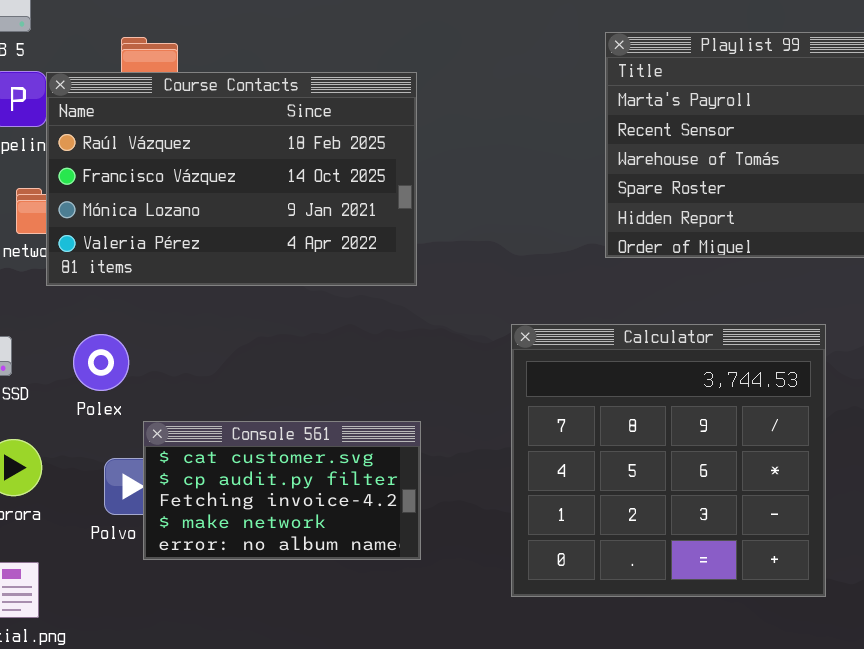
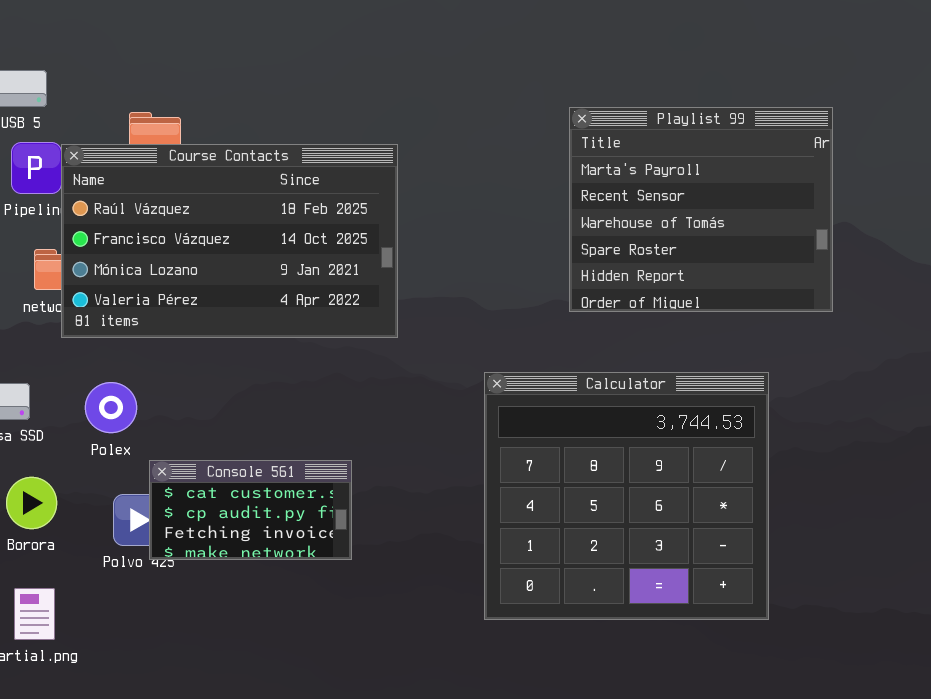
Console 561: [143,421,421,560] -> [149,460,352,560], resized

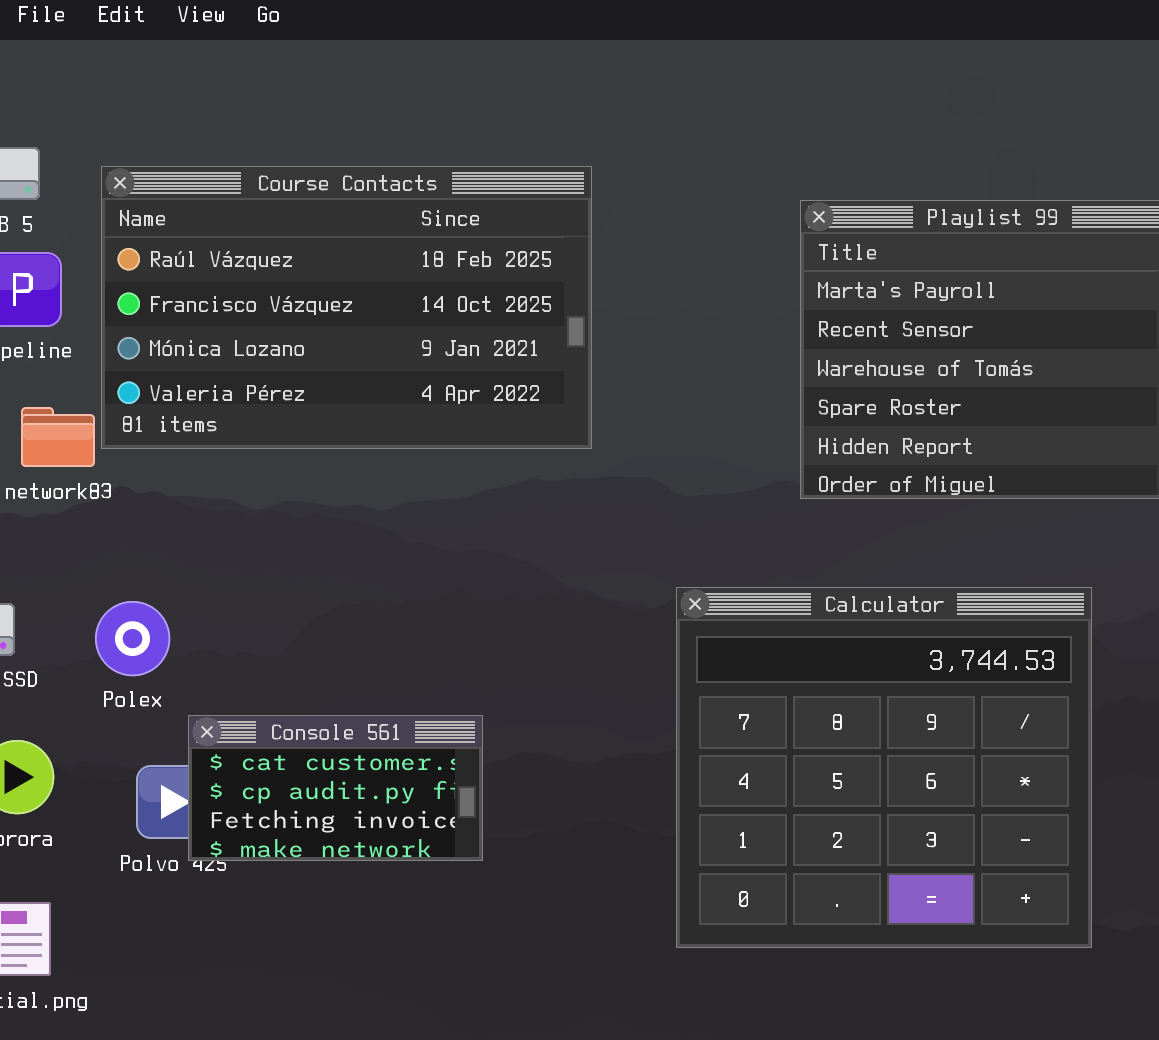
Course Contacts: [61,144,398,338] -> [101,166,592,449], moved

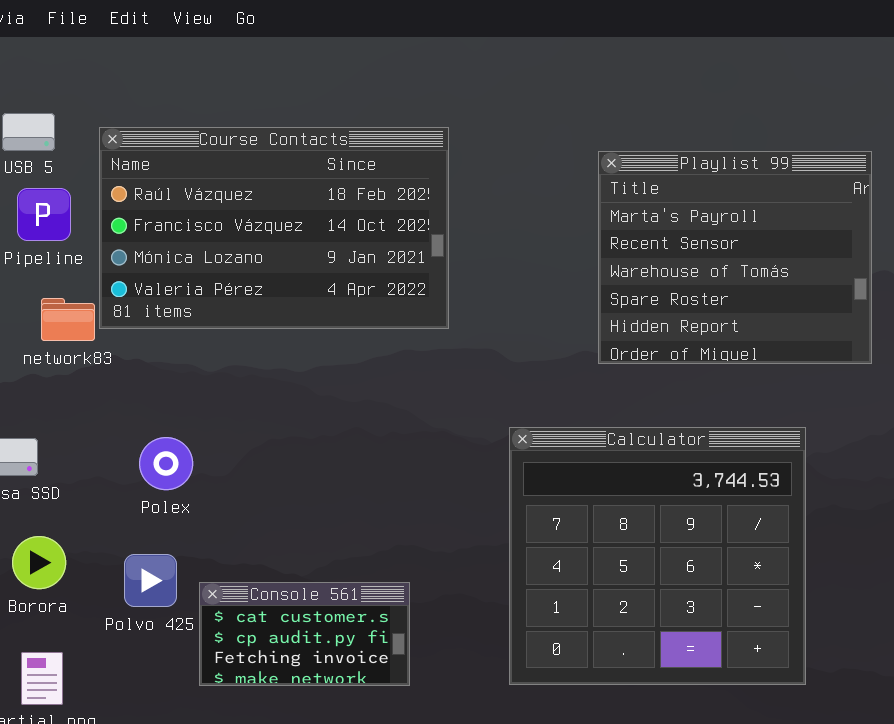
Polex: [95,601,170,676] -> [139,437,193,490], moved
Console 561: [188,715,483,861] -> [199,582,410,686], moved

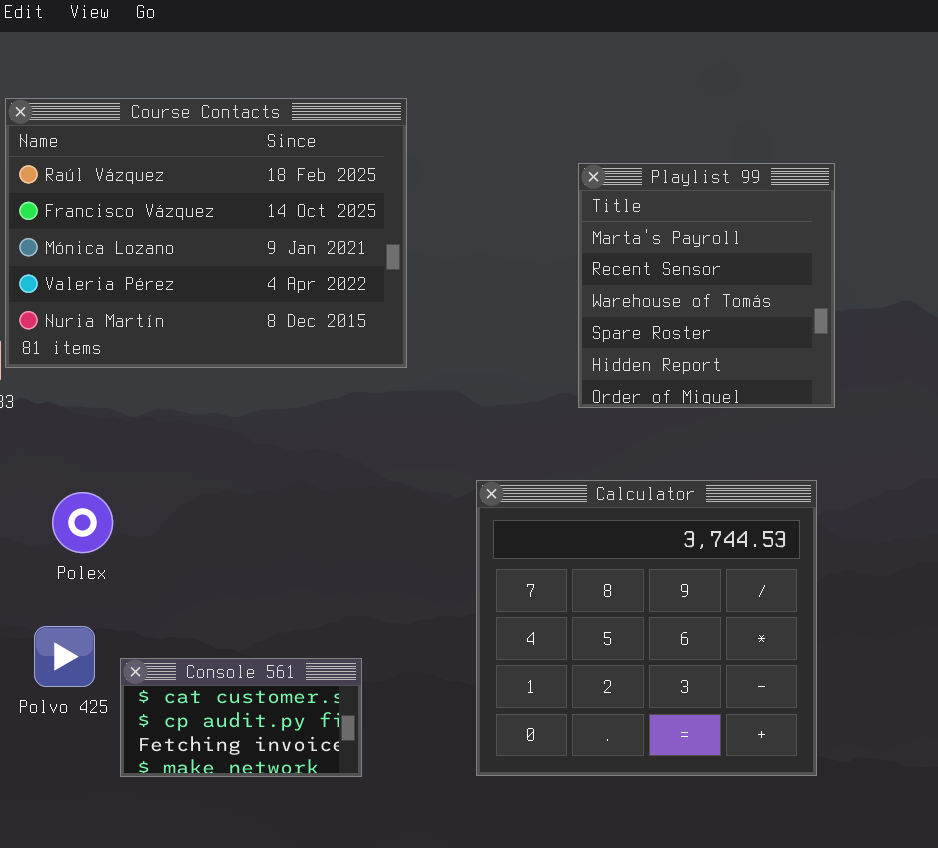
Course Contacts: [99,127,449,329] -> [5,98,407,368], resized
Playlist 99: [598,151,872,364] -> [578,163,835,408], resized

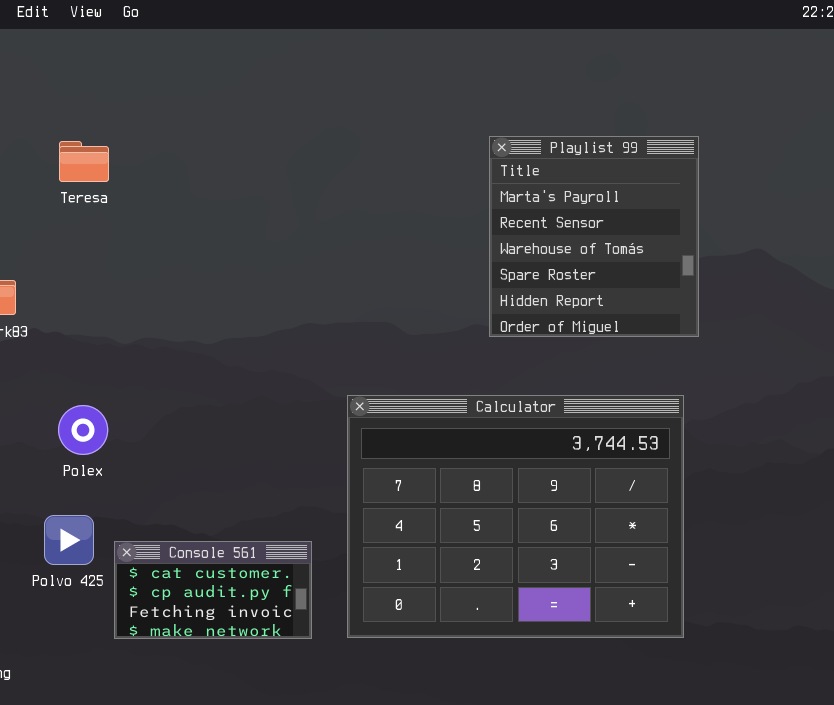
Course Contacts: [5,98,407,368] -> none, closed
Calculator: [476,480,817,776] -> [347,395,684,638], resized

